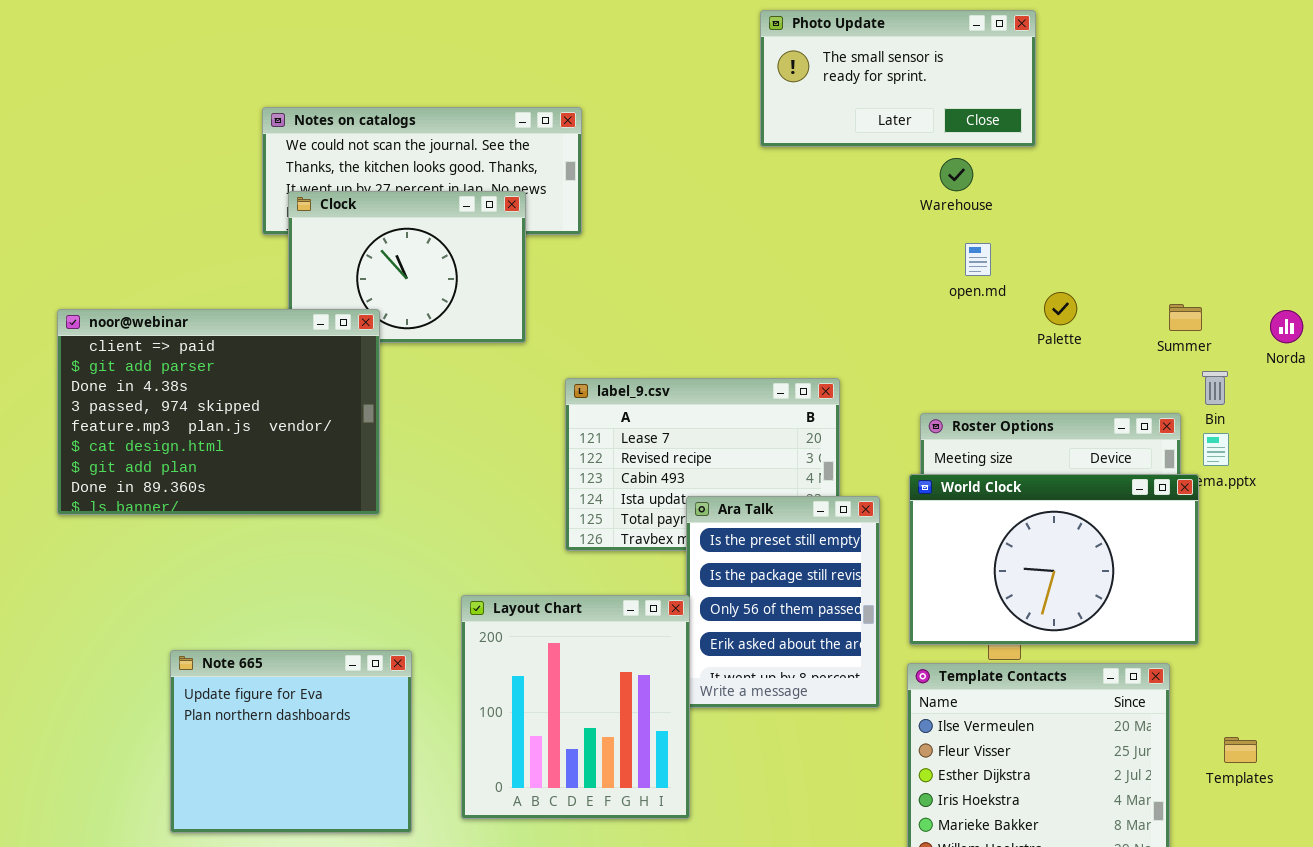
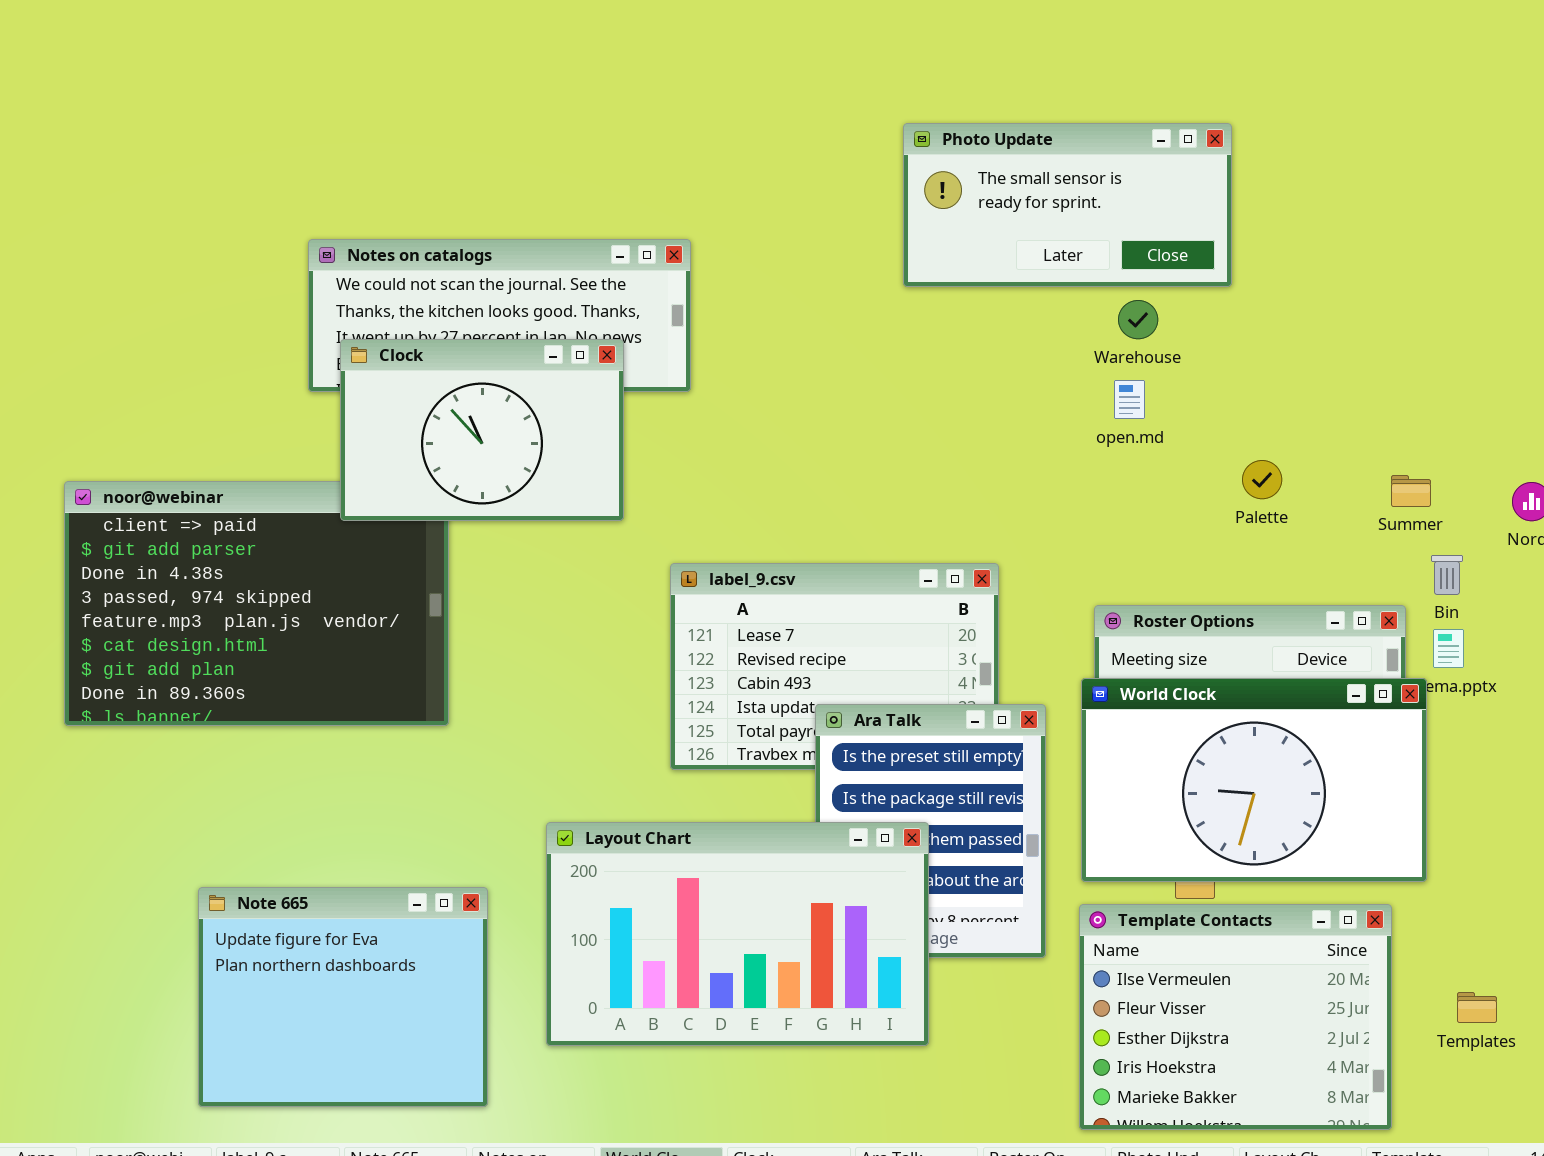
Clock: [288,191,526,343] -> [340,339,624,521], raised
open.md: [965,243,991,276] -> [1114,380,1145,419], moved
Layout Chart: [461,595,690,819] -> [546,822,929,1046], resized

